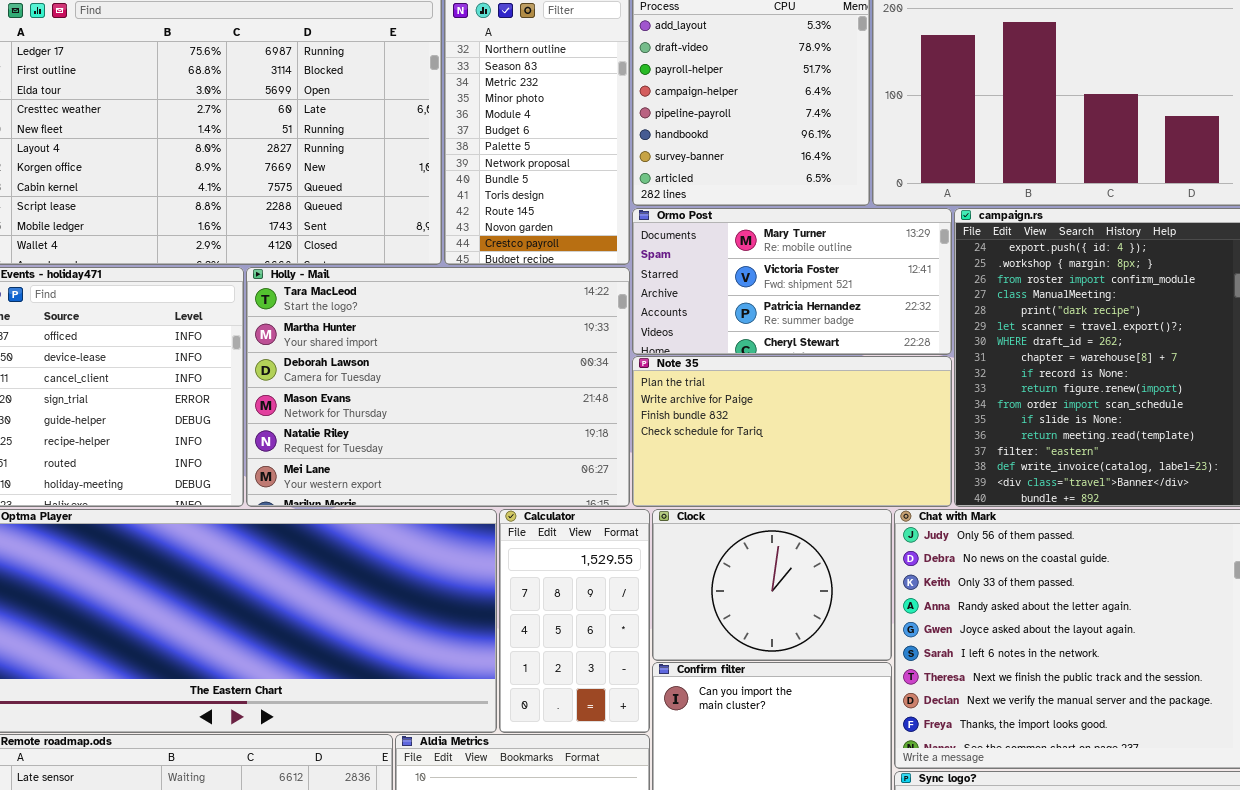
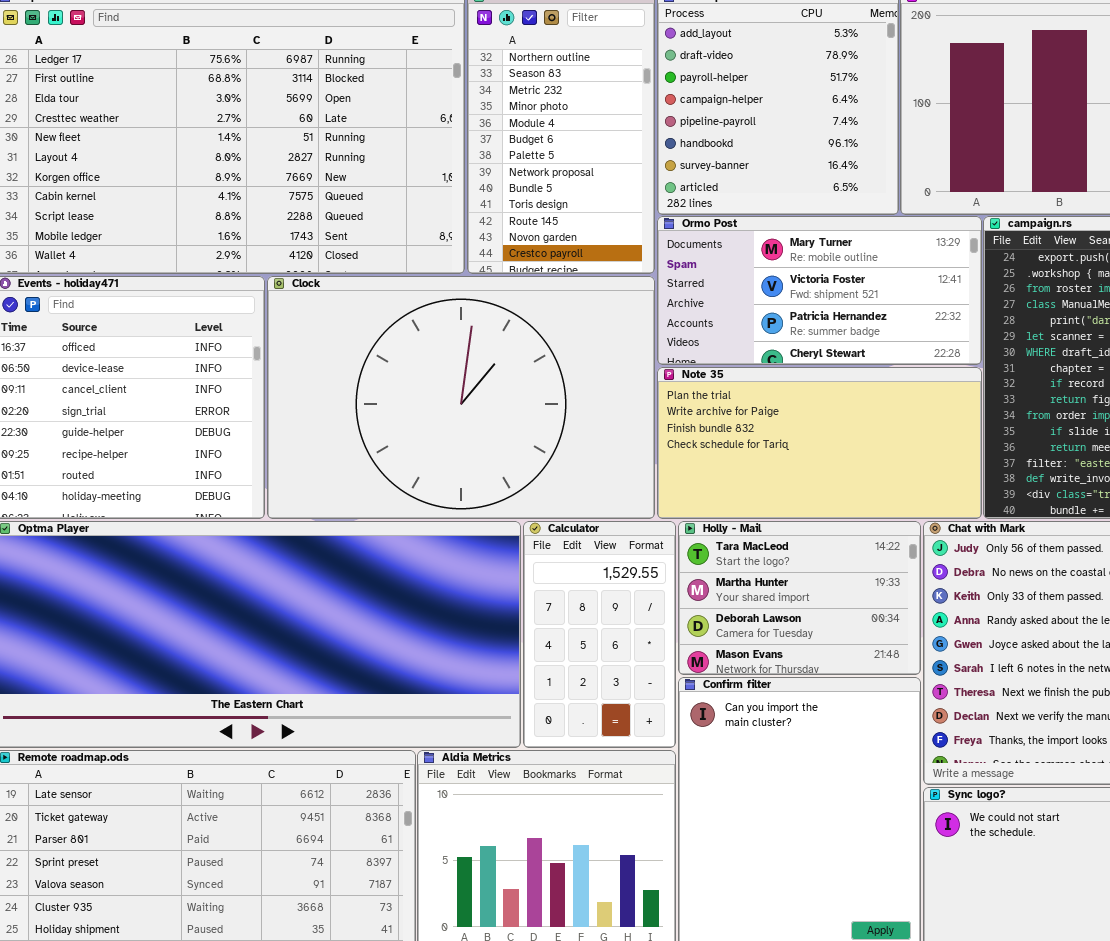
Holly - Mail: [246,267,630,507] -> [678,521,921,675], moved, resized
Clock: [652,509,892,661] -> [267,276,655,519], moved, resized

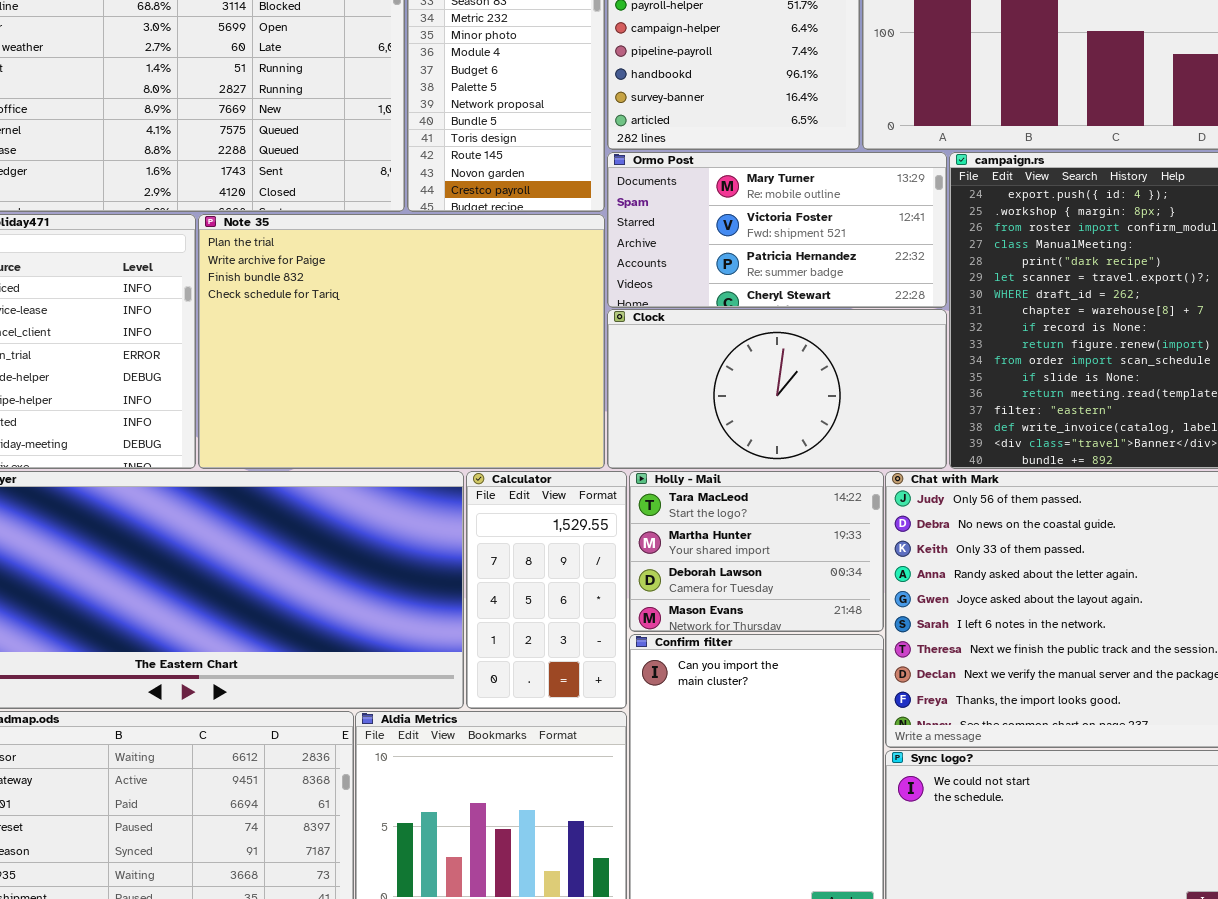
Clock: [267,276,655,519] -> [607,309,947,469], moved, resized
Note 35: [657,367,982,519] -> [198,214,605,469], moved, resized

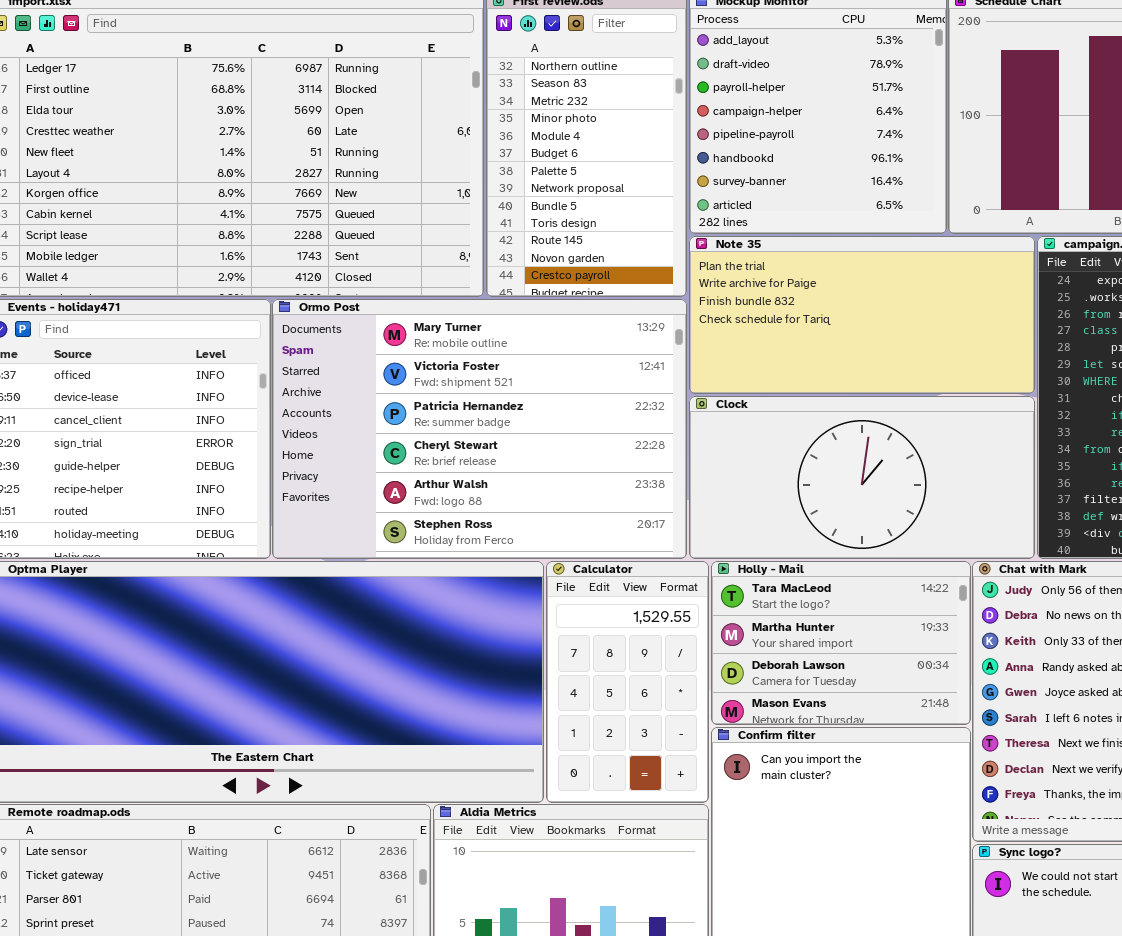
Ormo Post: [607,152,947,308] -> [272,299,687,559], moved, resized
Note 35: [198,214,605,469] -> [689,236,1035,394], moved, resized

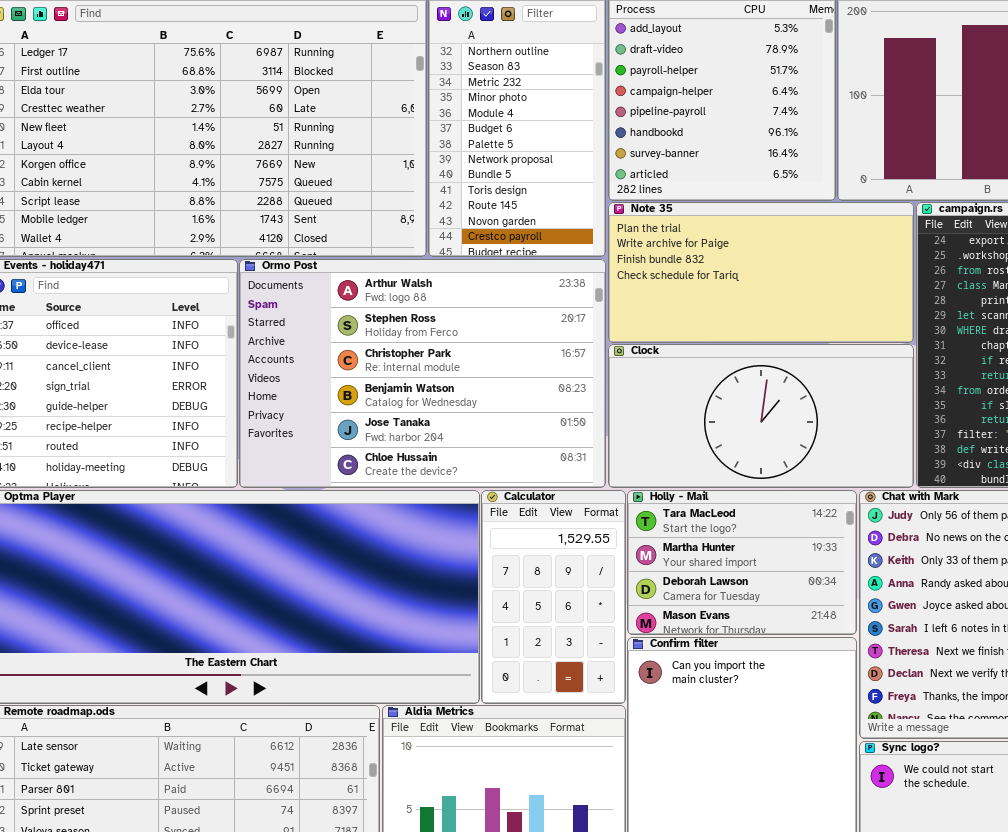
Ormo Post: [272,299,687,559] -> [239,259,606,488], scrolled down 4 rows

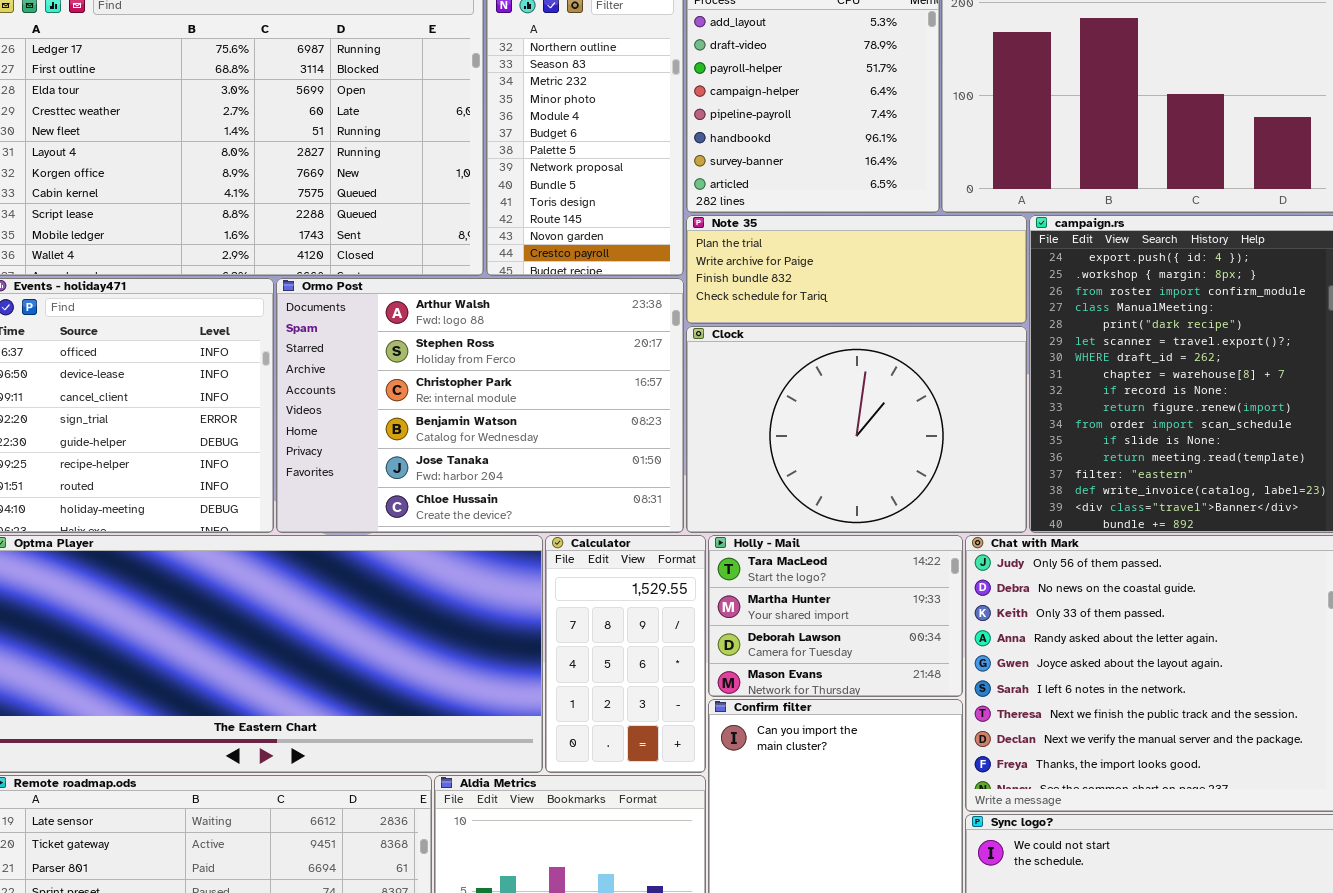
Note 35: [608,202,914,343] -> [686,215,1027,324], resized
Clock: [608,344,914,488] -> [686,326,1027,533], resized

